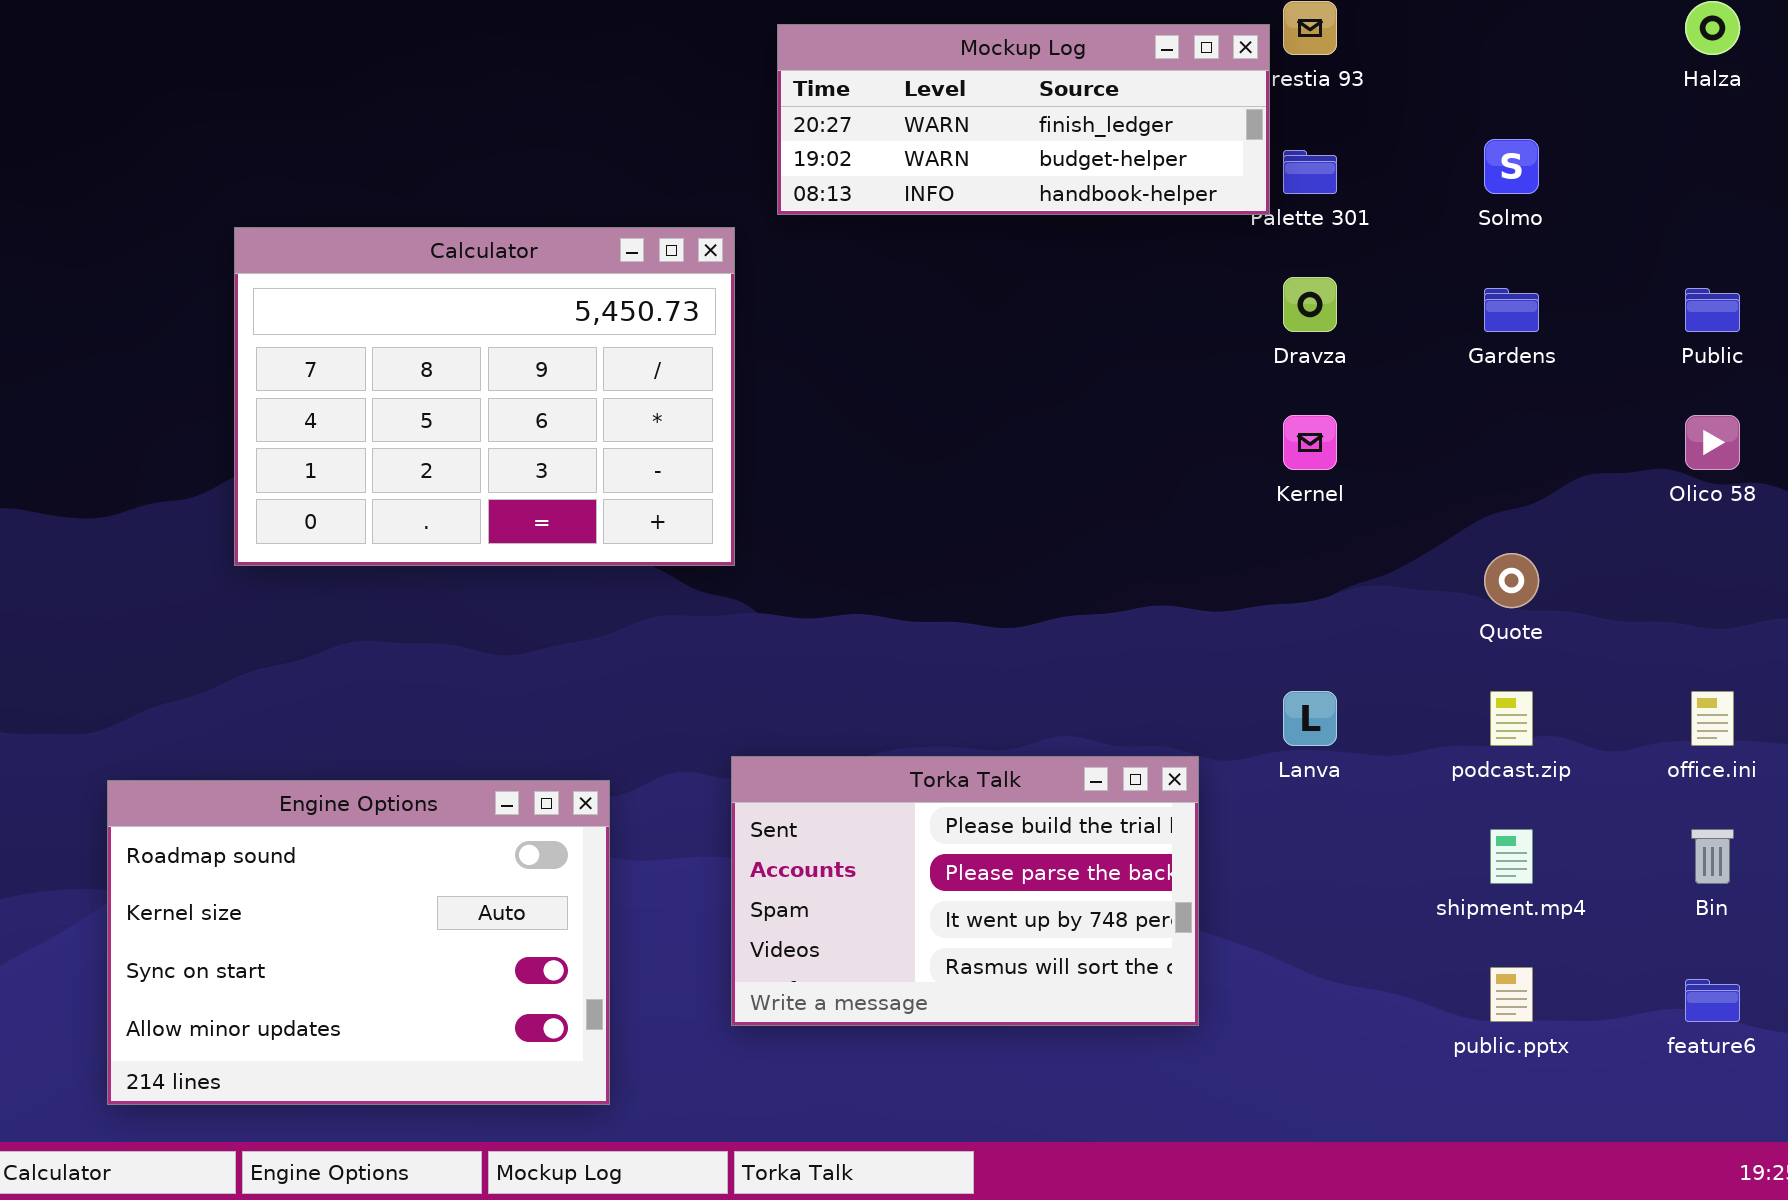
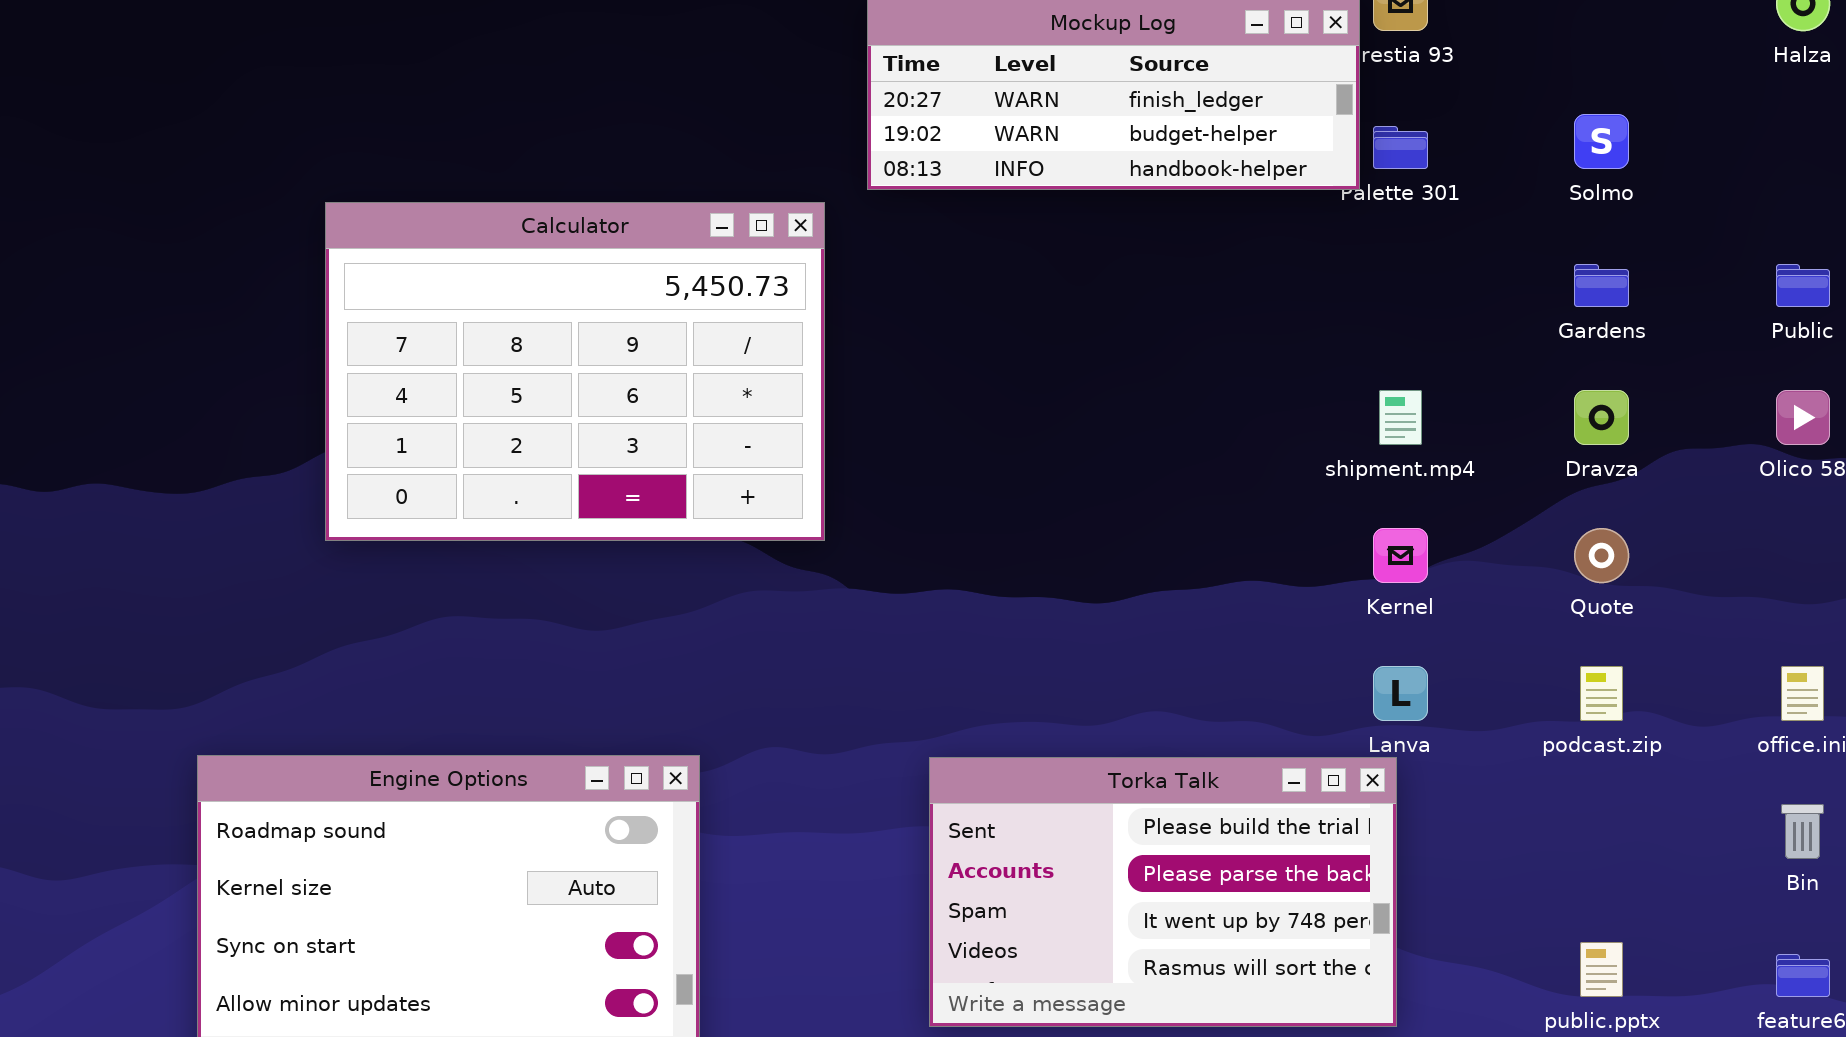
Dravza: [1283,277,1337,332] -> [1574,390,1629,445], moved
Kernel: [1283,415,1337,470] -> [1373,528,1428,583], moved
Torka Talk: [731,756,1199,1026] -> [929,757,1397,1027], moved
shipment.mp4: [1490,829,1533,884] -> [1379,390,1422,445], moved

